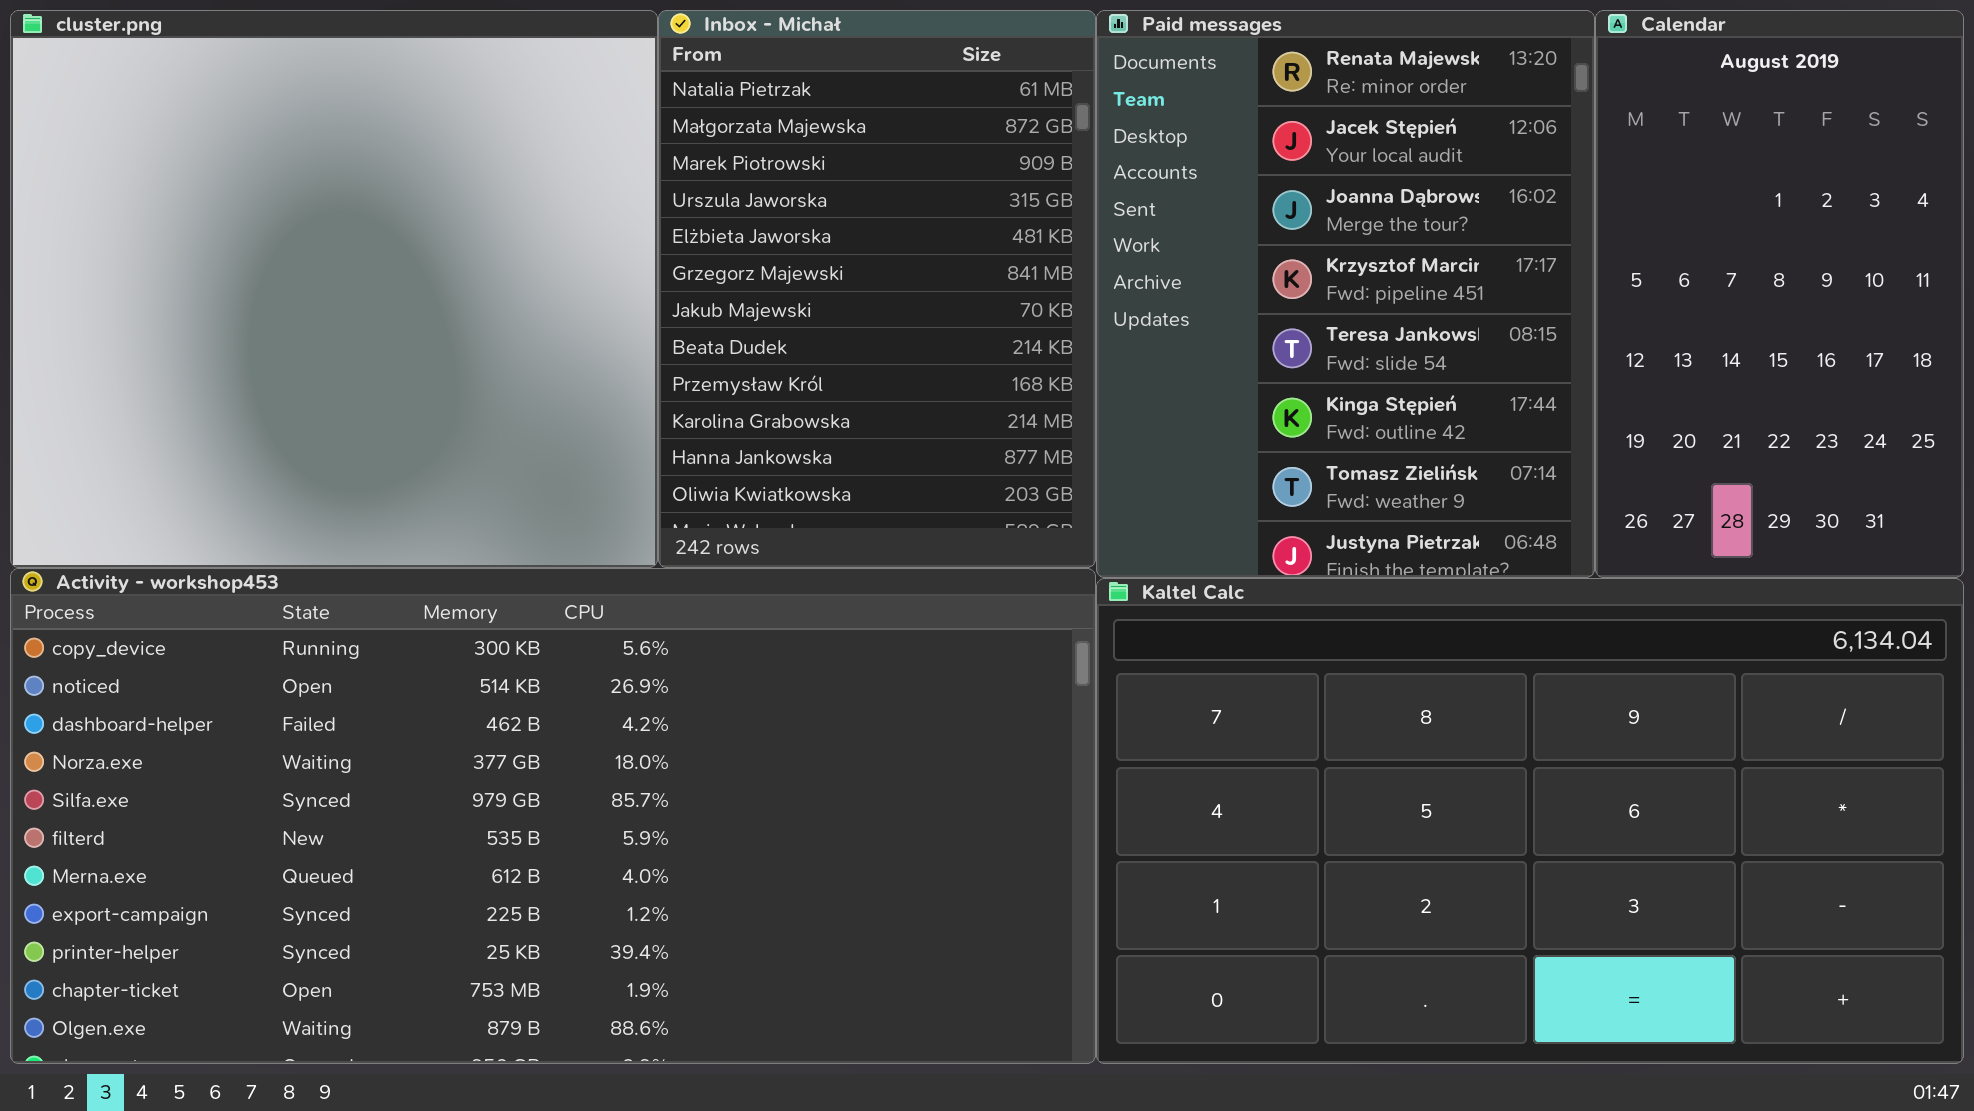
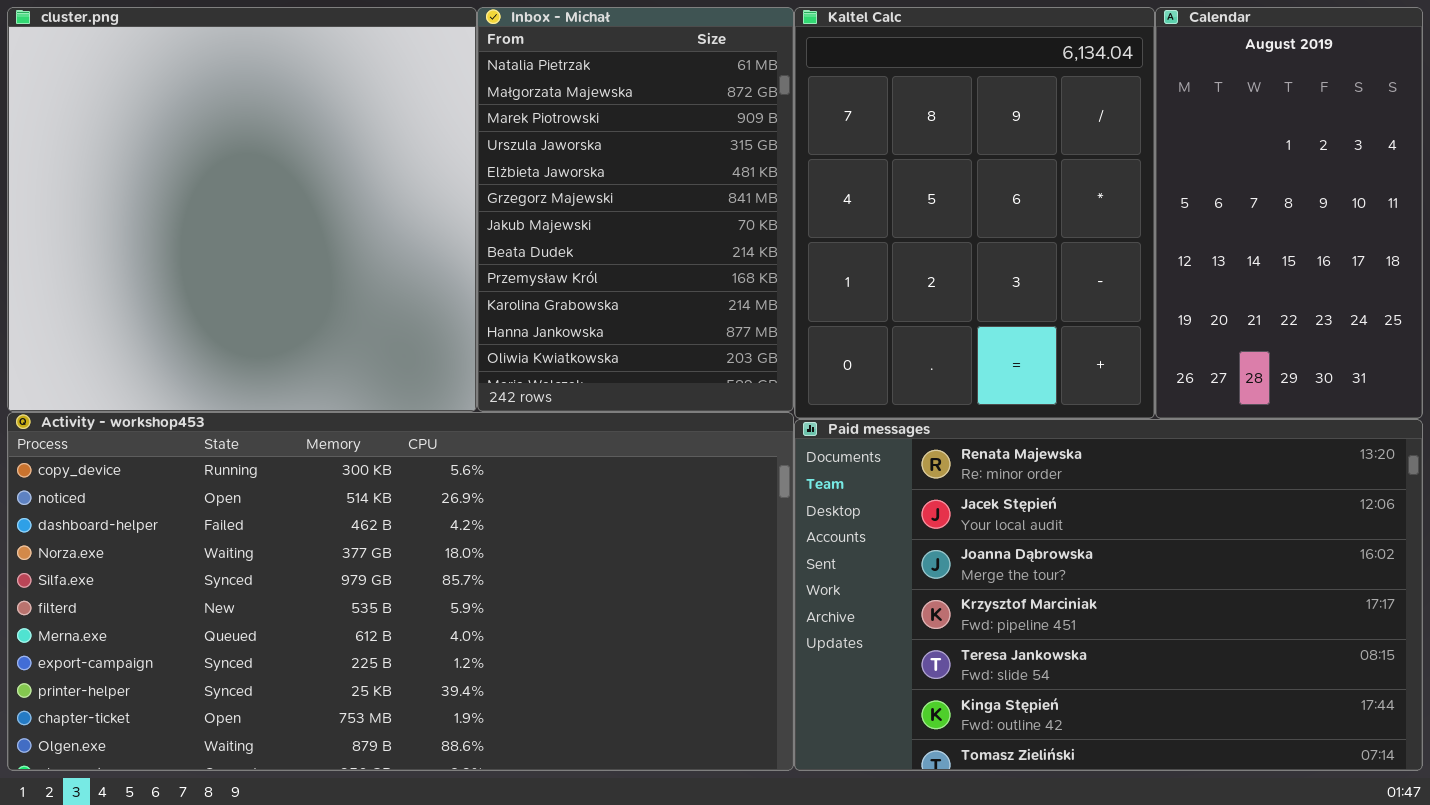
Paid messages: [1096,10,1595,578] -> [794,419,1423,771], moved, resized
Kaltel Calc: [1096,578,1964,1064] -> [794,7,1155,419], moved, resized

